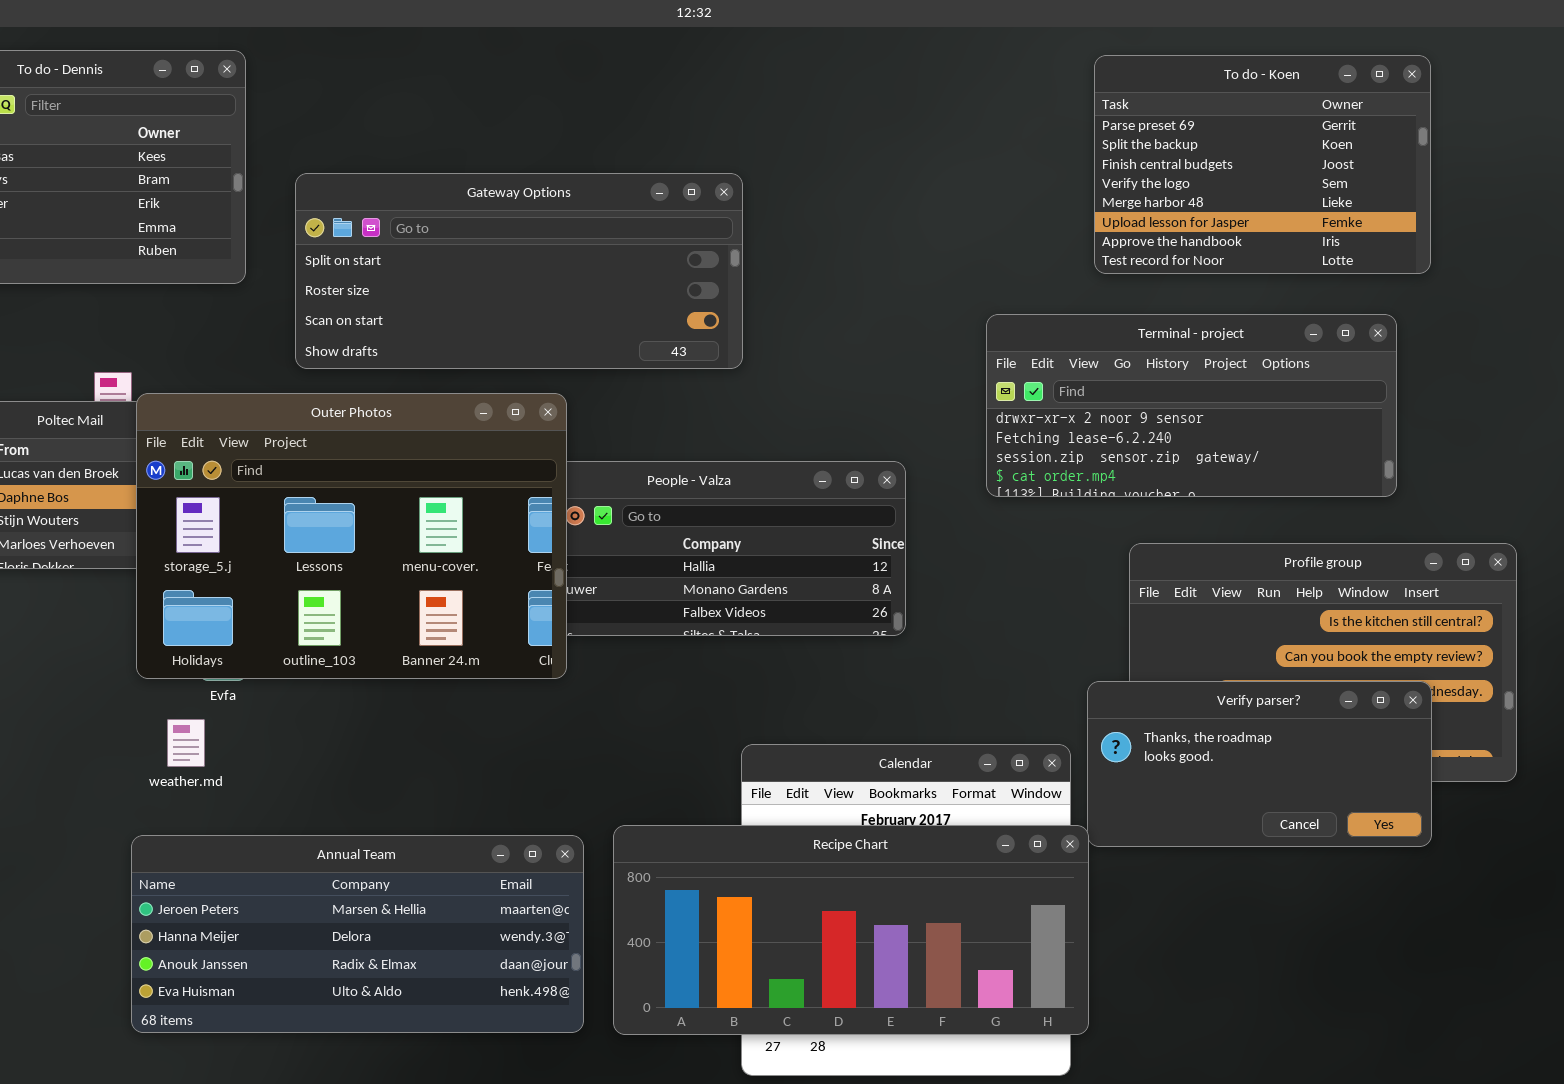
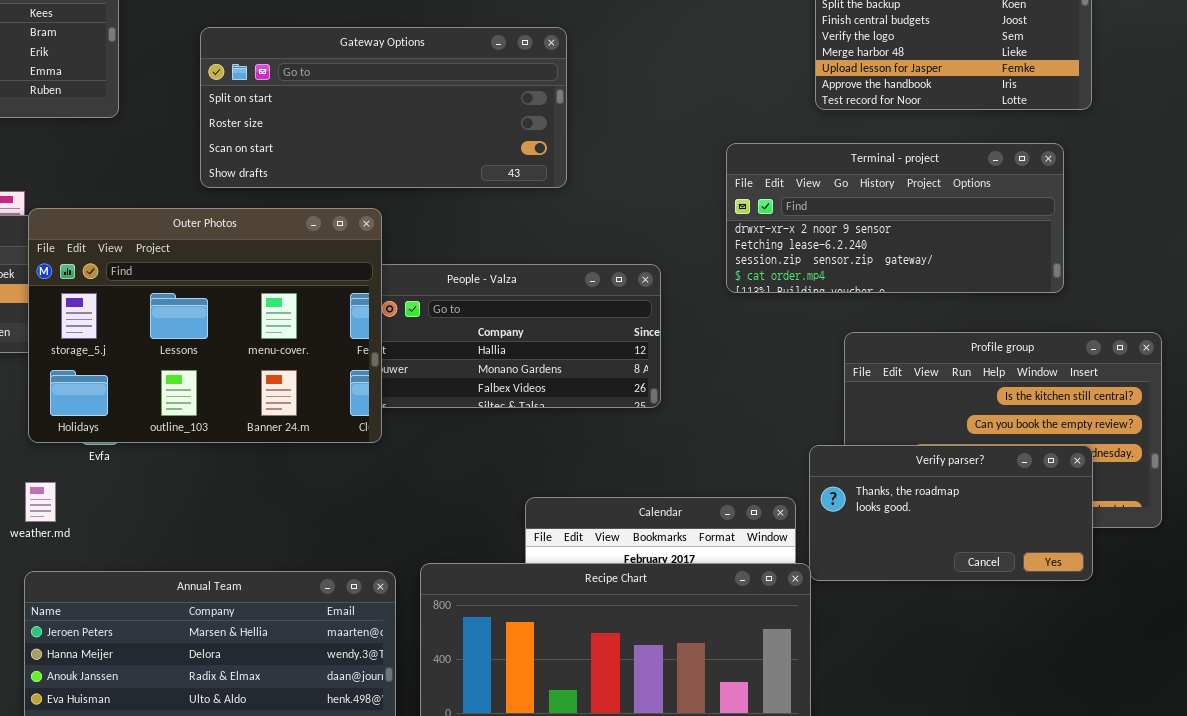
Gateway Options: [295,173,743,369] -> [200,27,567,188], moved
weather.md: [167,719,205,767] -> [25,482,56,522], moved

